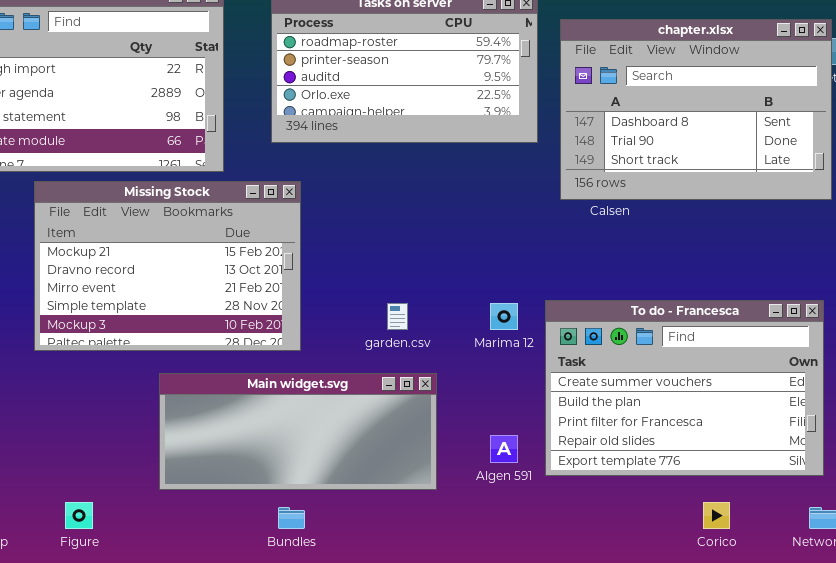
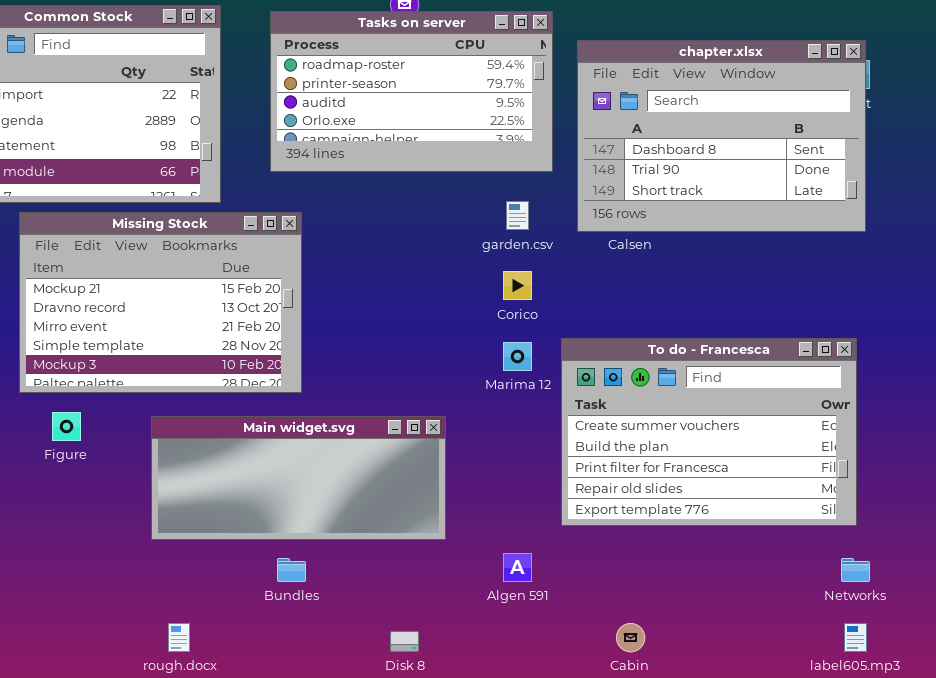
garden.csv: [387,303,408,330] -> [506,201,529,230], moved
Algen 591: [490,435,518,463] -> [503,553,532,582], moved
Figure: [65,502,93,529] -> [52,412,81,441], moved
Corico: [703,502,730,529] -> [503,271,532,300], moved

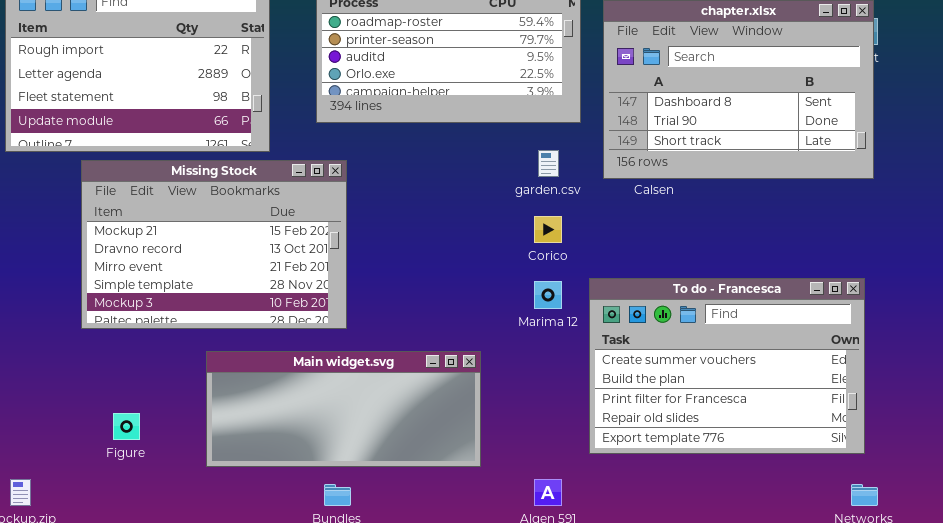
Figure: [52,412,81,441] -> [113,413,140,440], moved

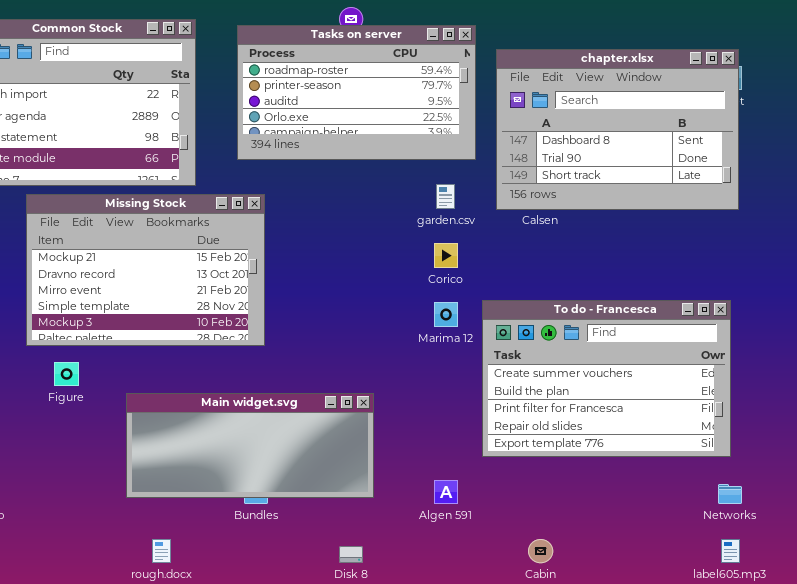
Main widget.svg: [206,351,481,467] -> [126,393,374,498], moved
Figure: [113,413,140,440] -> [54,362,79,386], moved

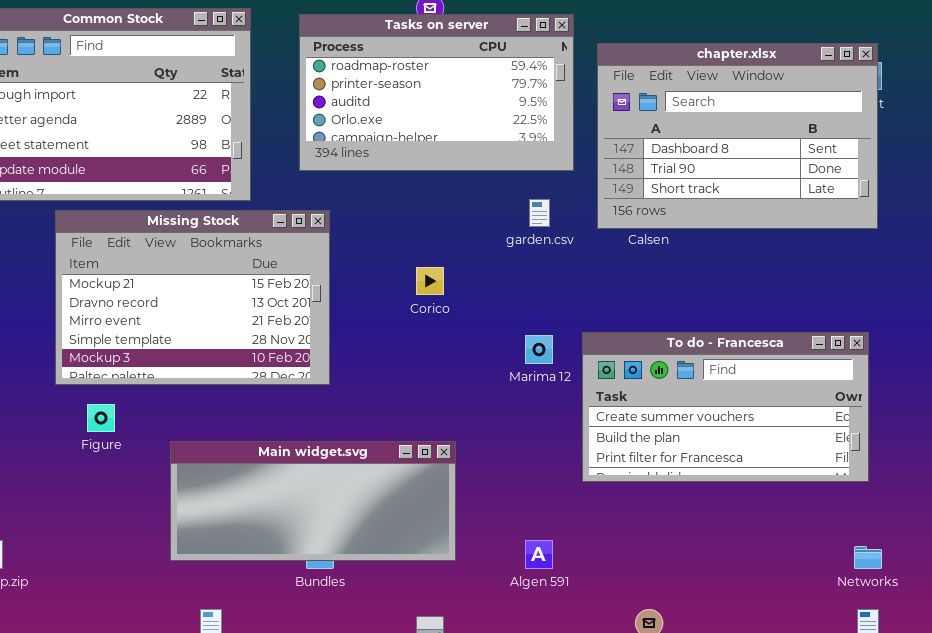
Corico: [434,243,458,268] -> [416,267,444,295], moved
To do - Francesca: [482,300,731,457] -> [582,332,869,482], resized

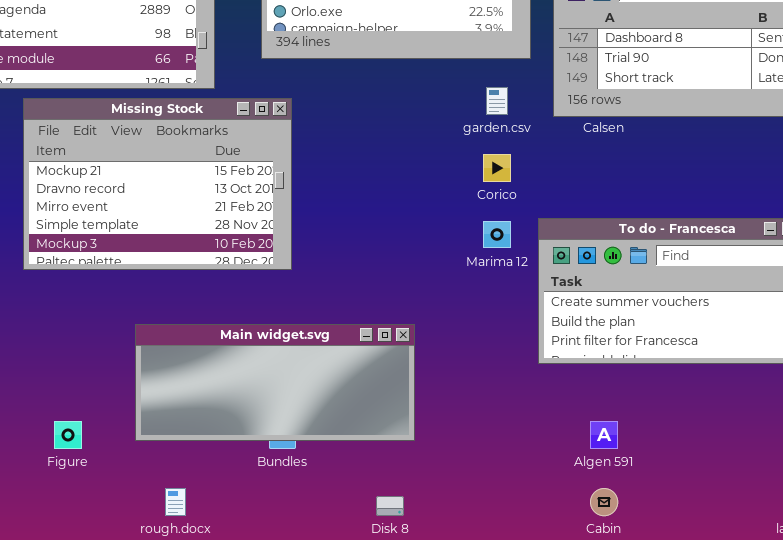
Corico: [416,267,444,295] -> [483,154,511,182], moved
Figure: [87,404,115,432] -> [54,421,82,449], moved
Algen 591: [525,540,553,569] -> [590,421,618,449], moved

